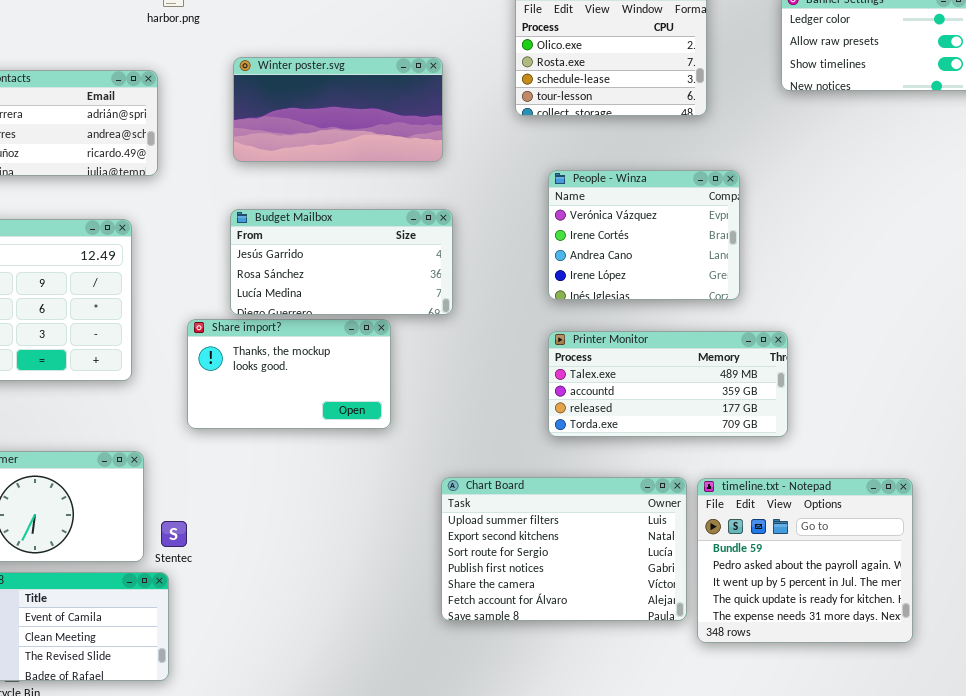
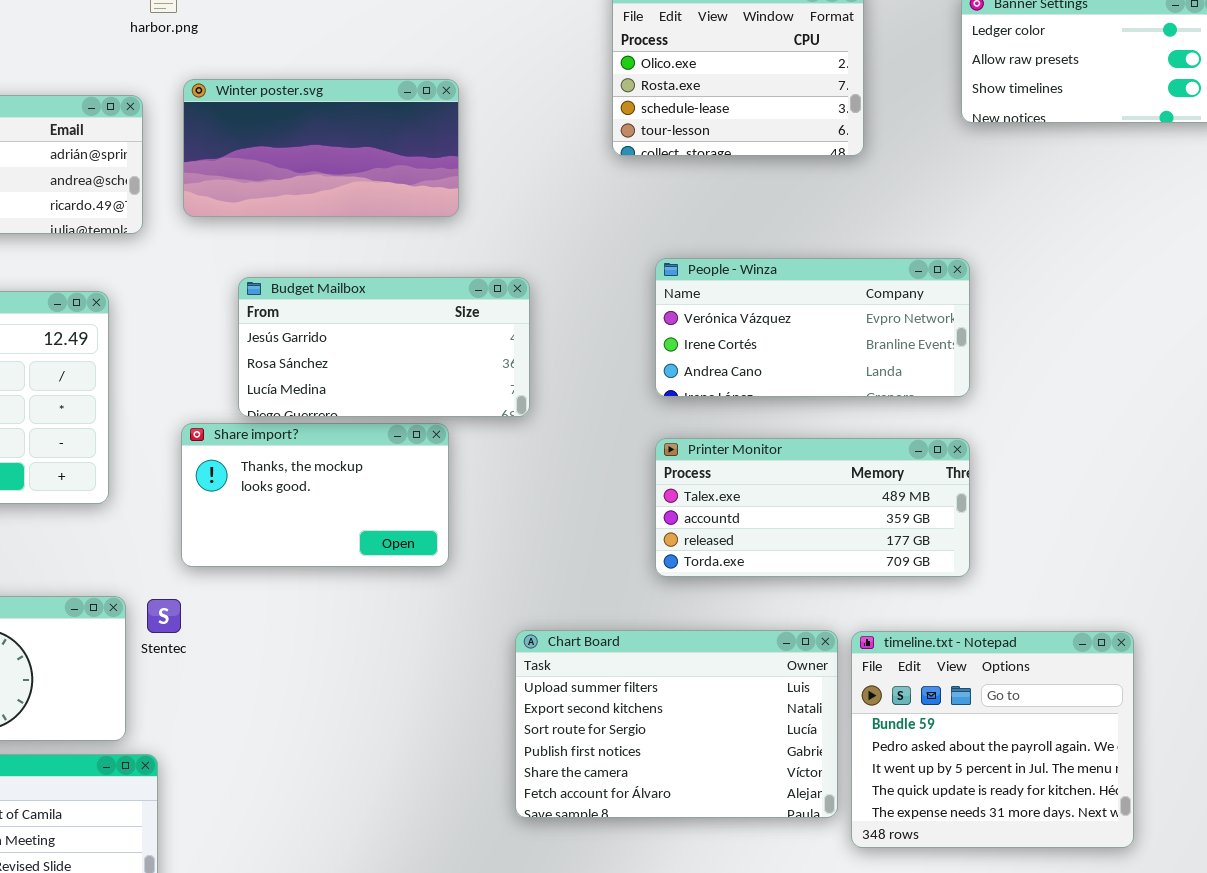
Winter poster.svg: [233,57,443,162] -> [183,79,459,217], moved
People - Winza: [548,170,740,300] -> [655,258,970,397], resized
Stentec: [161,521,187,547] -> [147,599,181,633], moved

